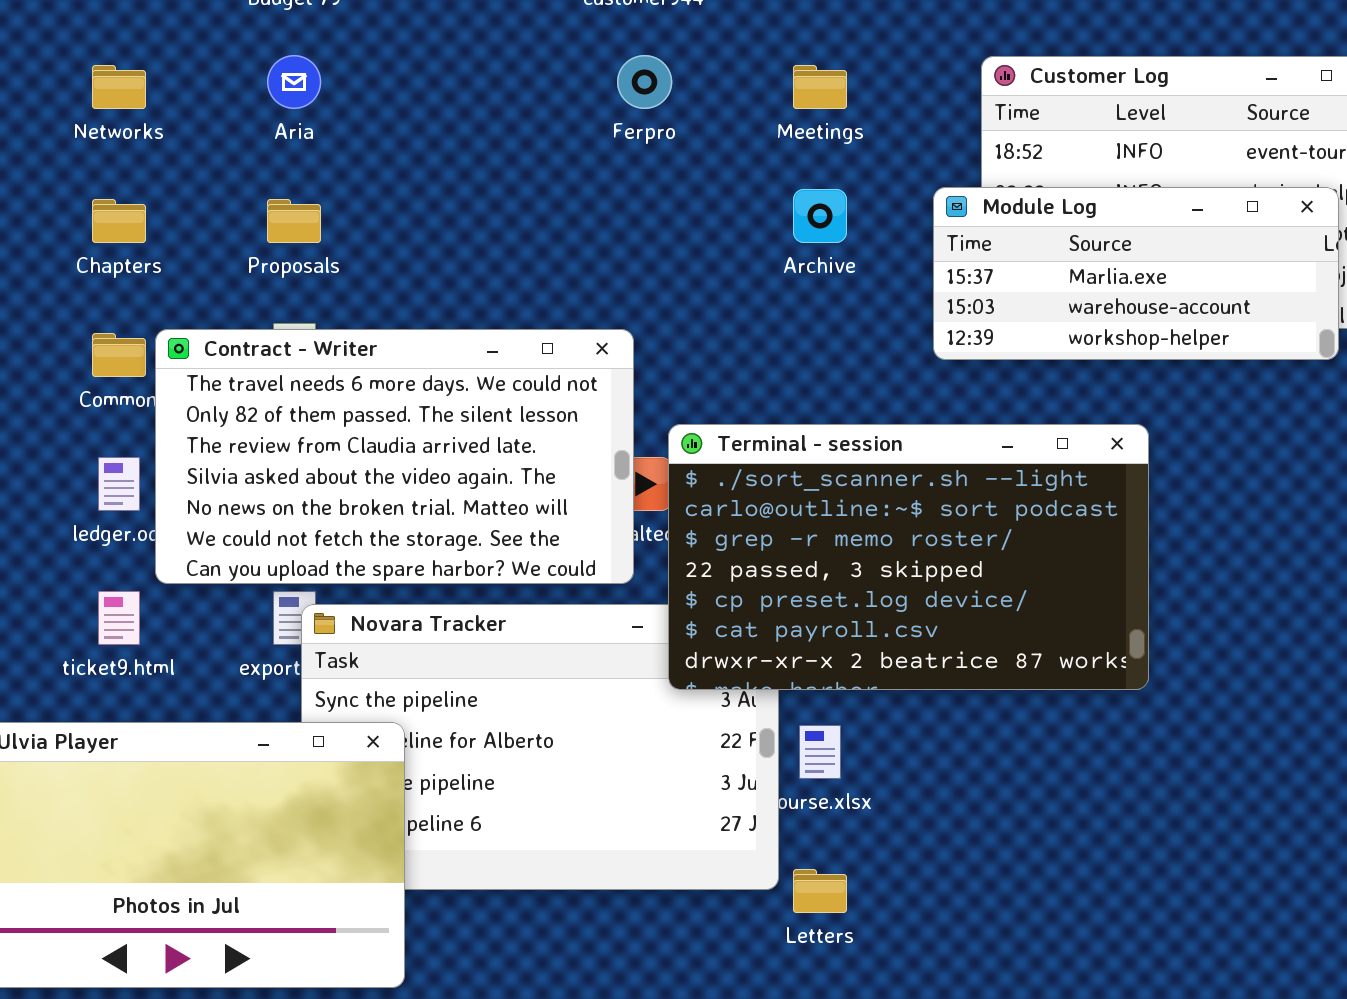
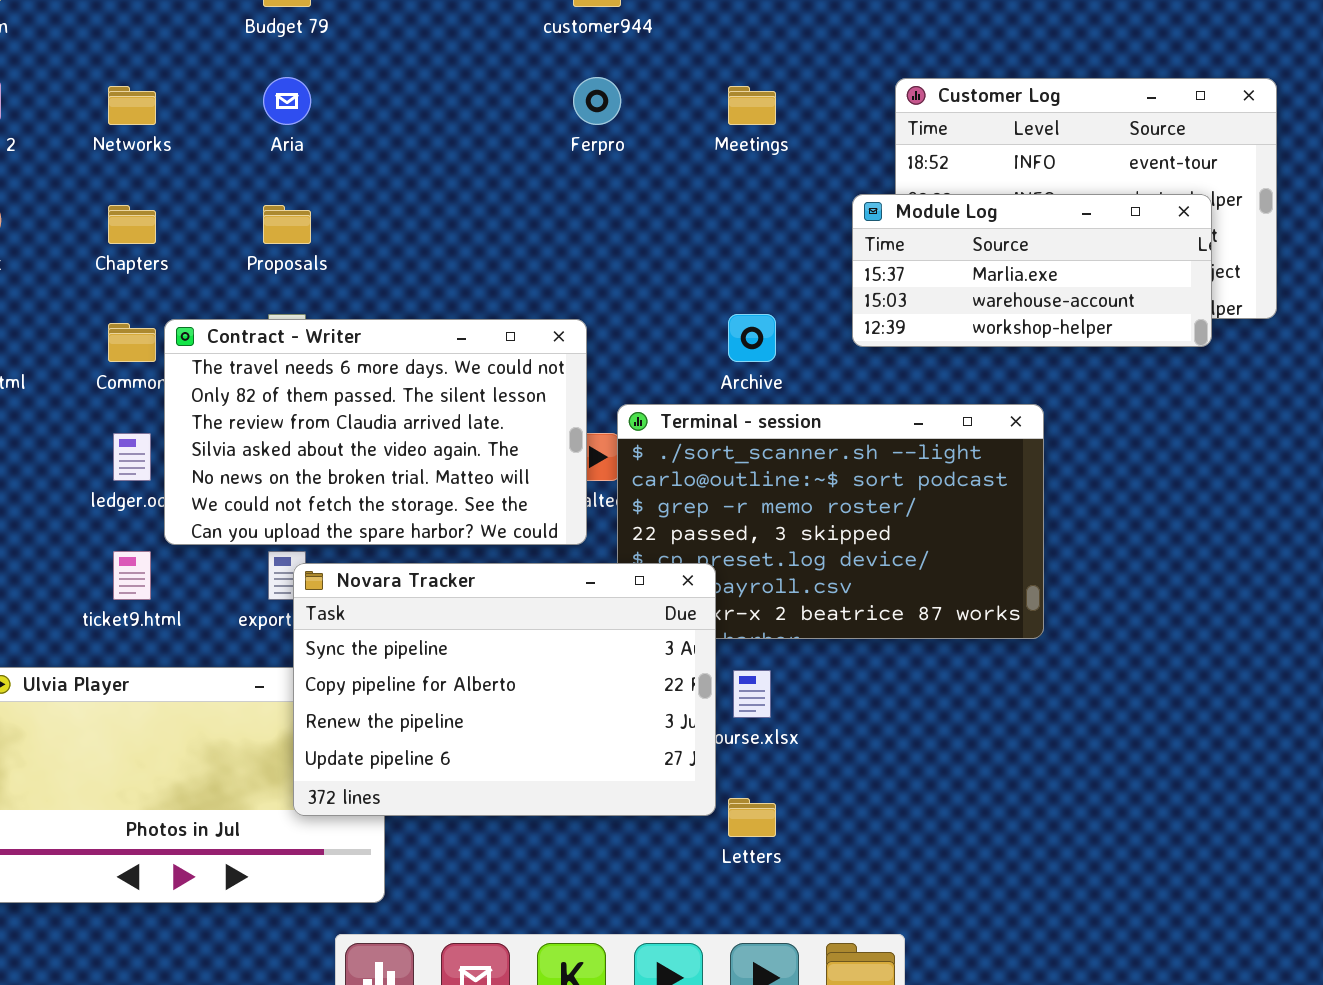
Archive: [793,189,847,243] -> [728,314,776,362], moved
Novara Tracker: [301,604,779,890] -> [293,563,716,816], raised

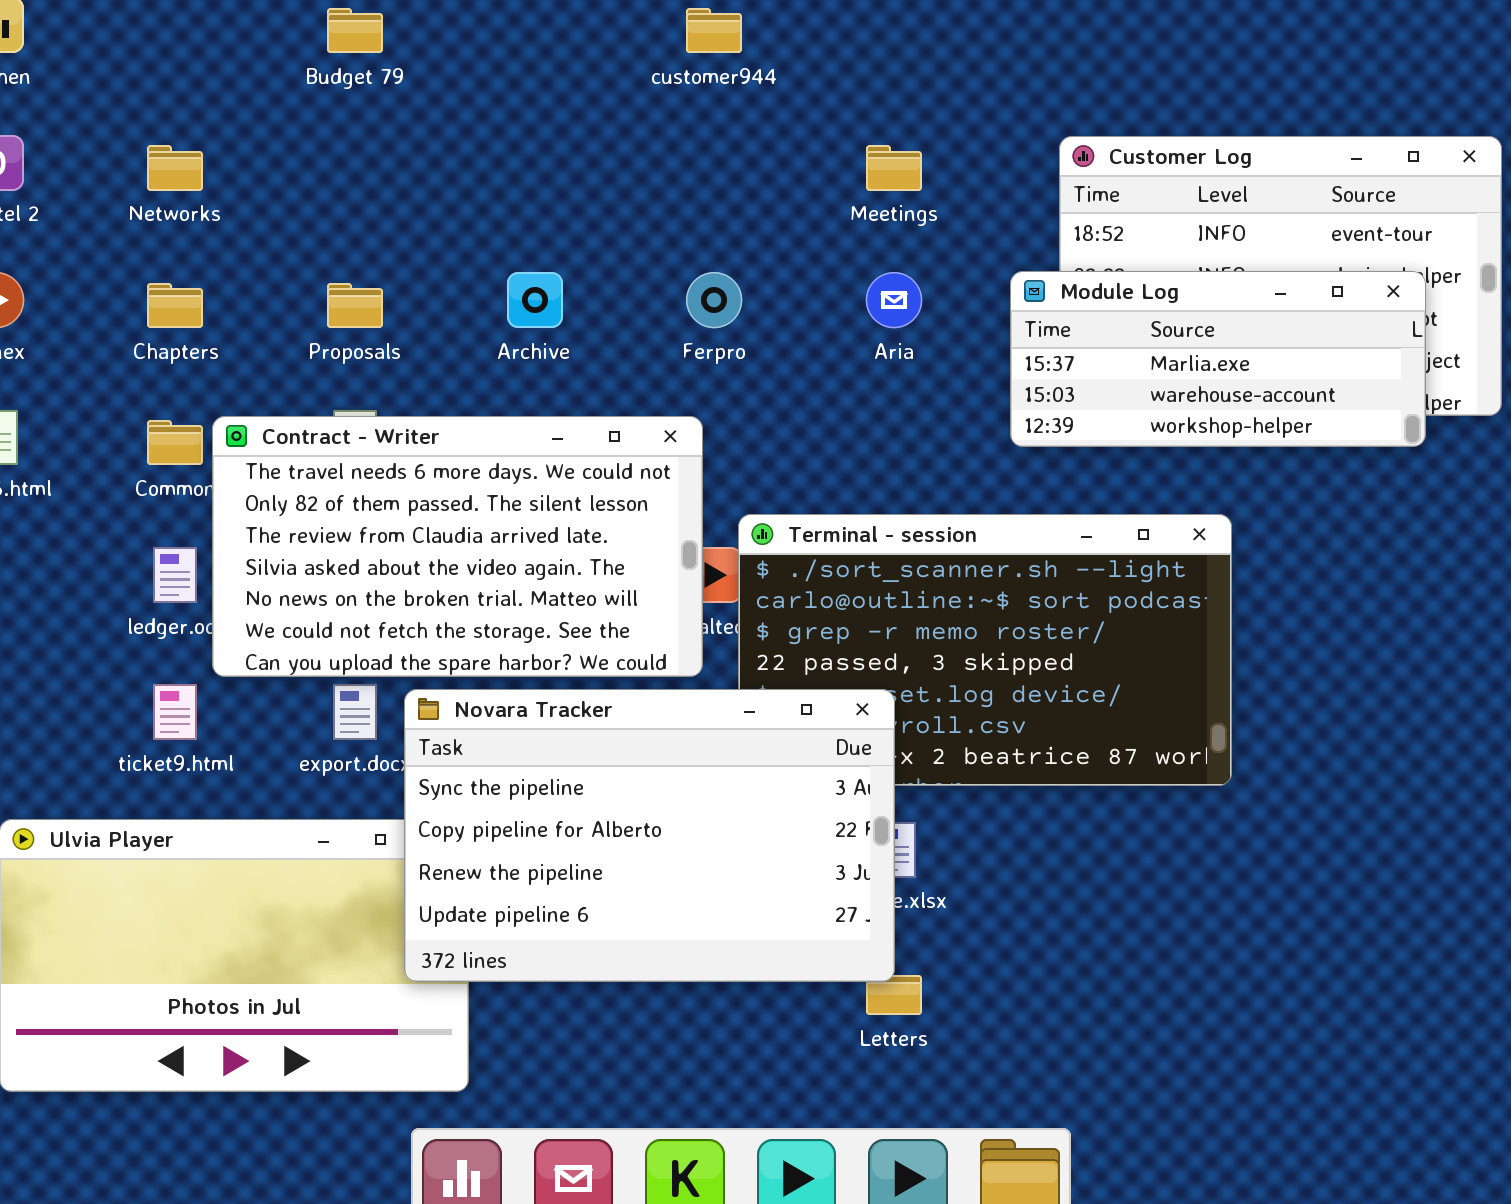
Aria: [263,77,311,125] -> [866,272,922,328], moved
Ferpro: [573,77,621,125] -> [686,272,742,328], moved
Archive: [728,314,776,362] -> [507,272,563,328], moved
Novara Tracker: [293,563,716,816] -> [404,689,895,982], moved

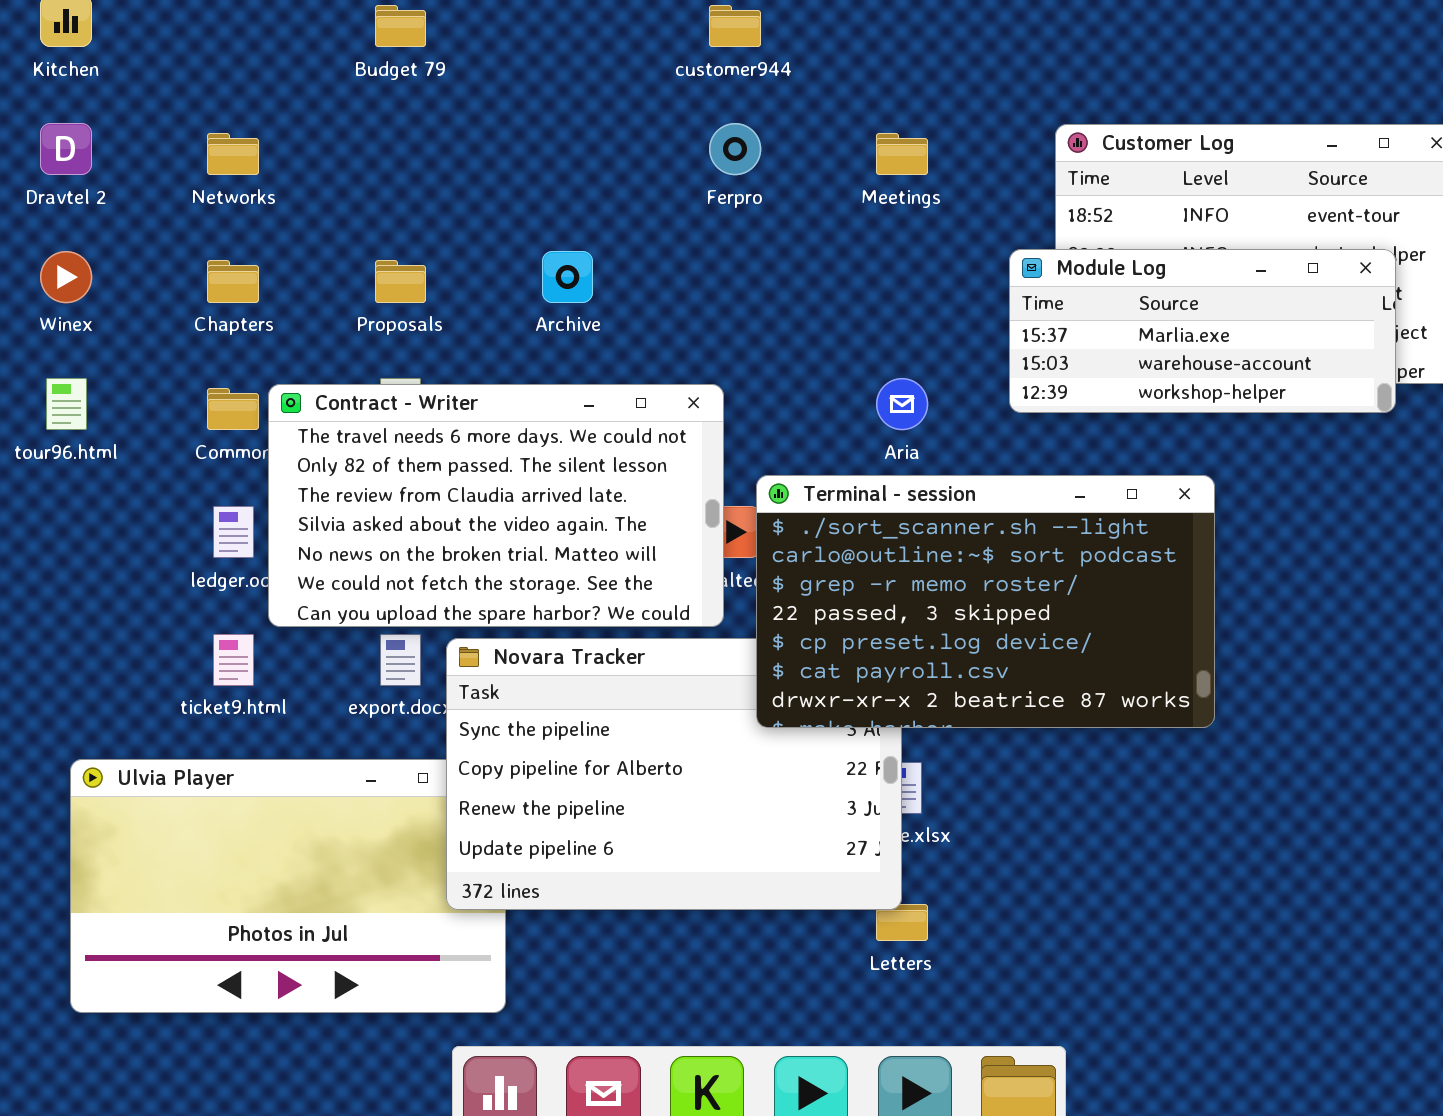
Ferpro: [686,272,742,328] -> [709,123,761,175], moved
Aria: [866,272,922,328] -> [876,378,928,430], moved
Terminal - session: [738,514,1232,786] -> [756,475,1215,728], raised

